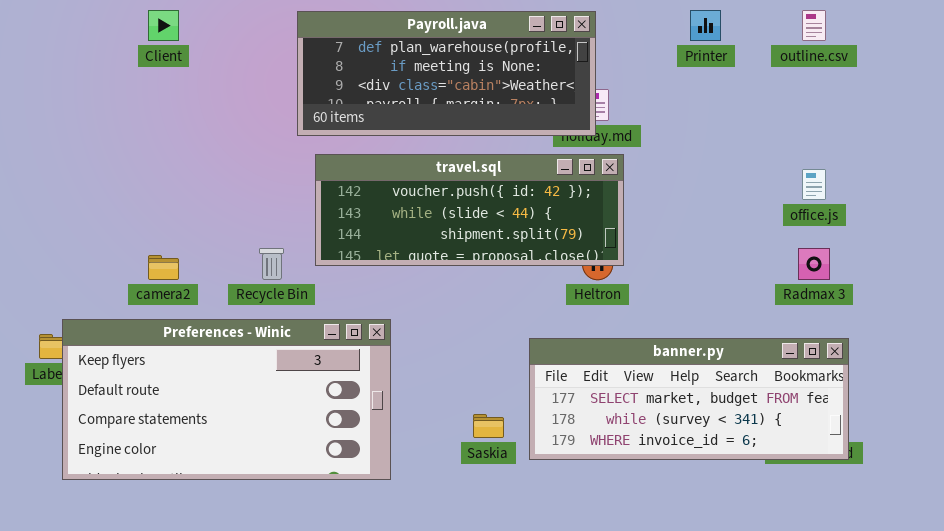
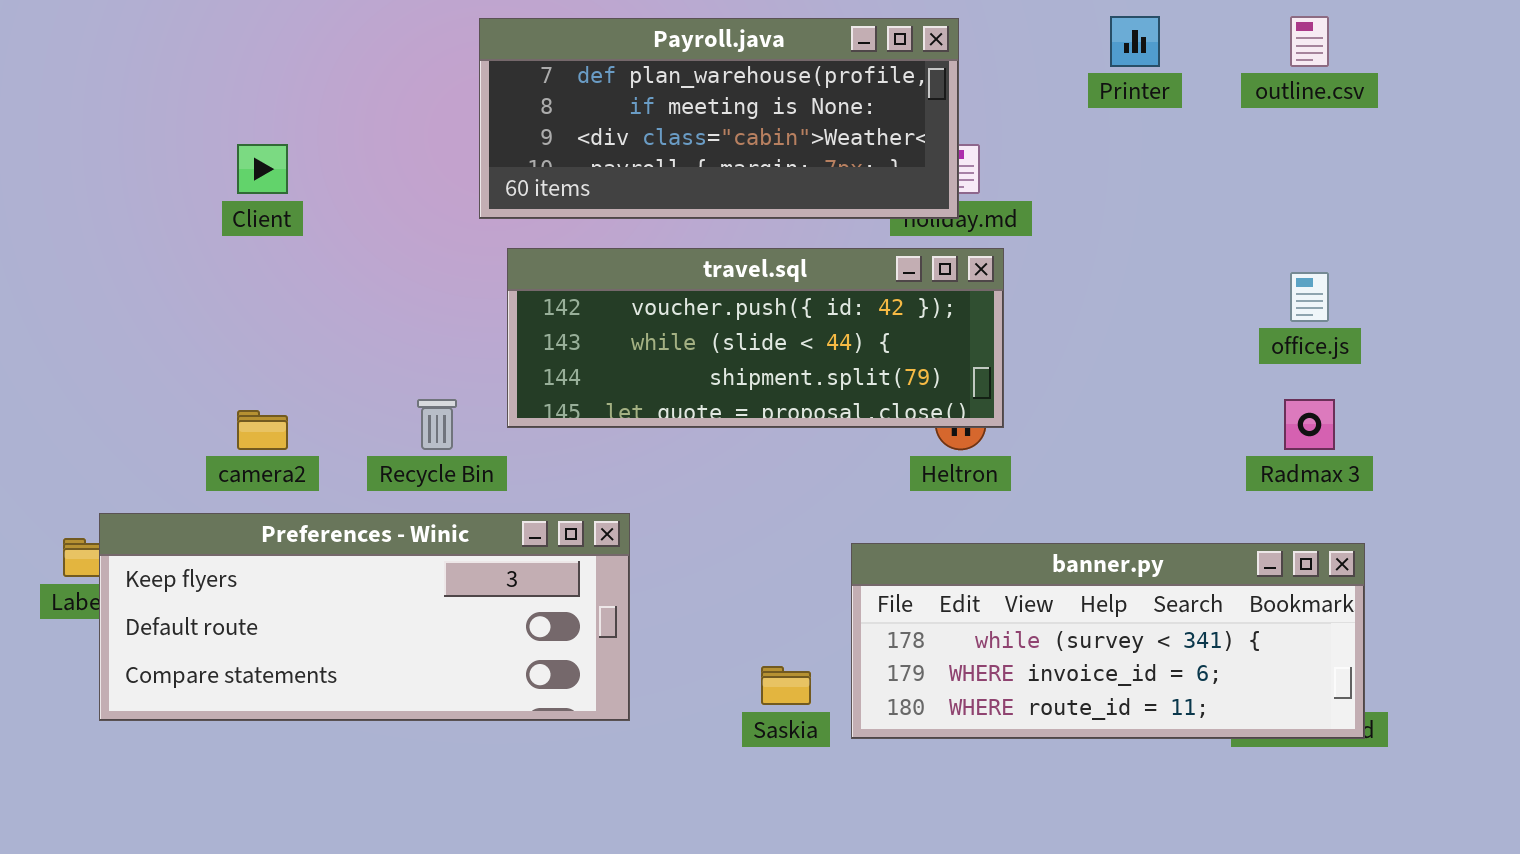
Client: [148,10,179,41] -> [237,144,288,194], moved
Preferences - Winic: [62,319,391,480] -> [99,513,630,721], resized
banner.py: [529,338,849,460] -> [851,543,1365,739], scrolled down 1 row

